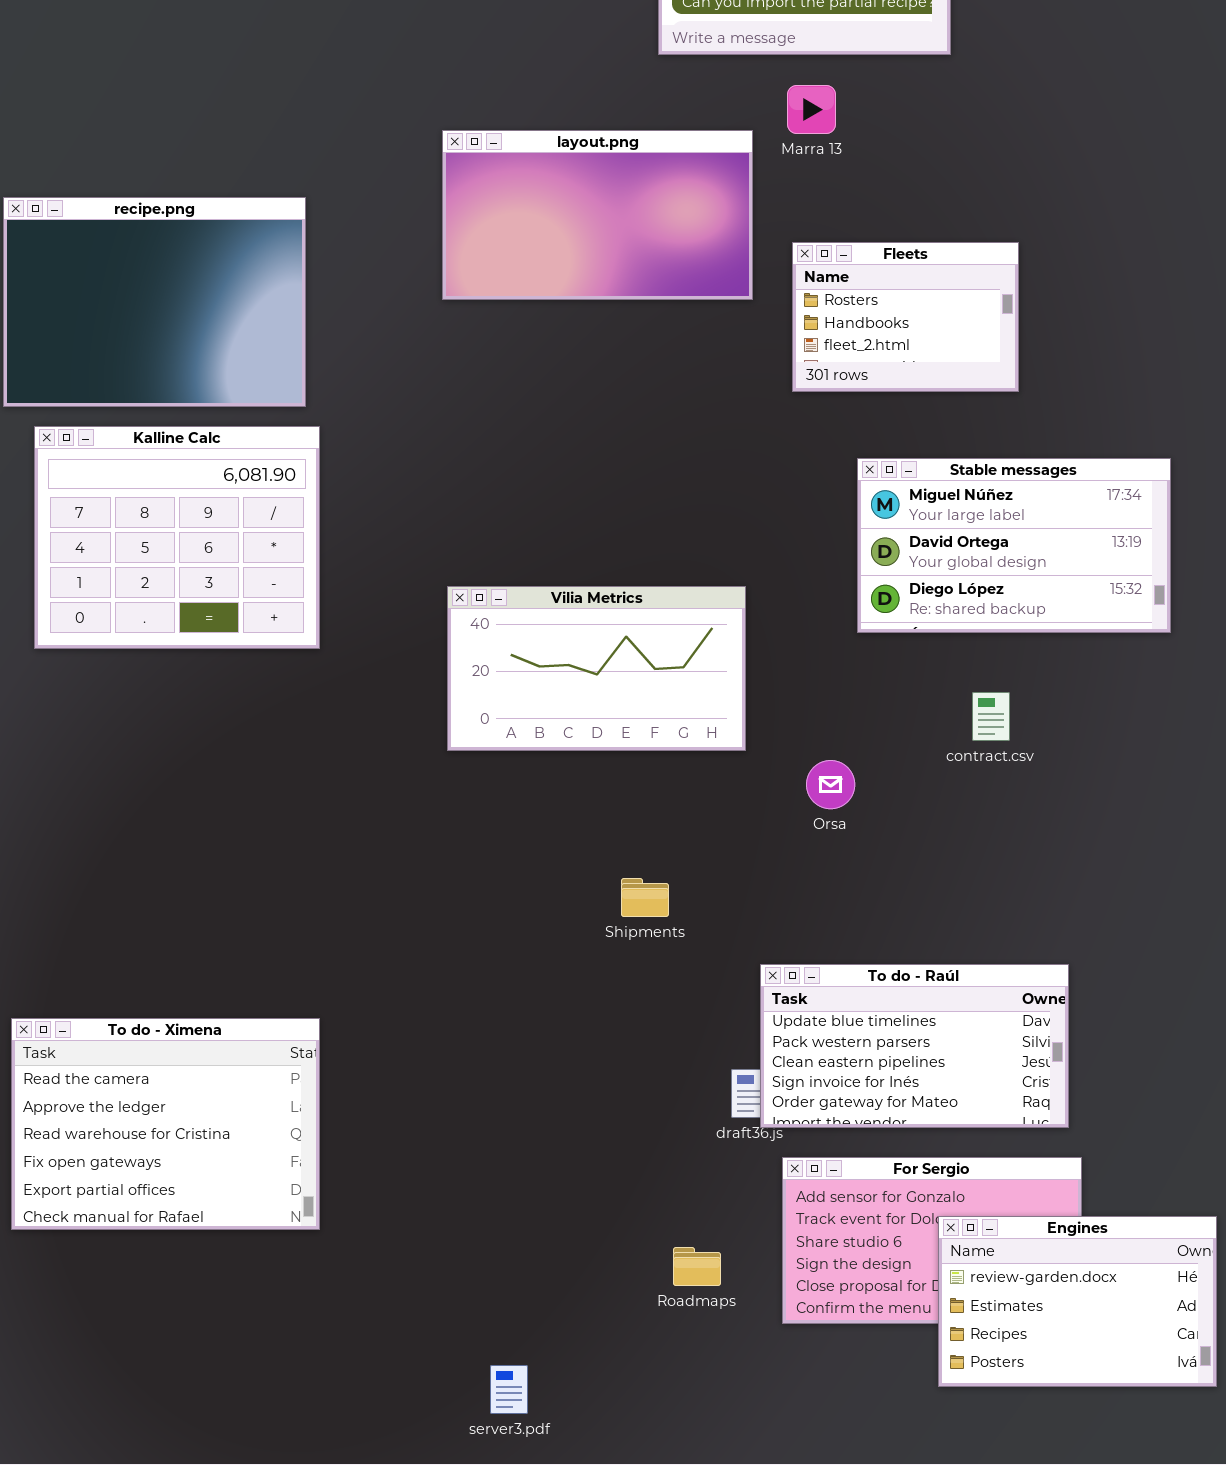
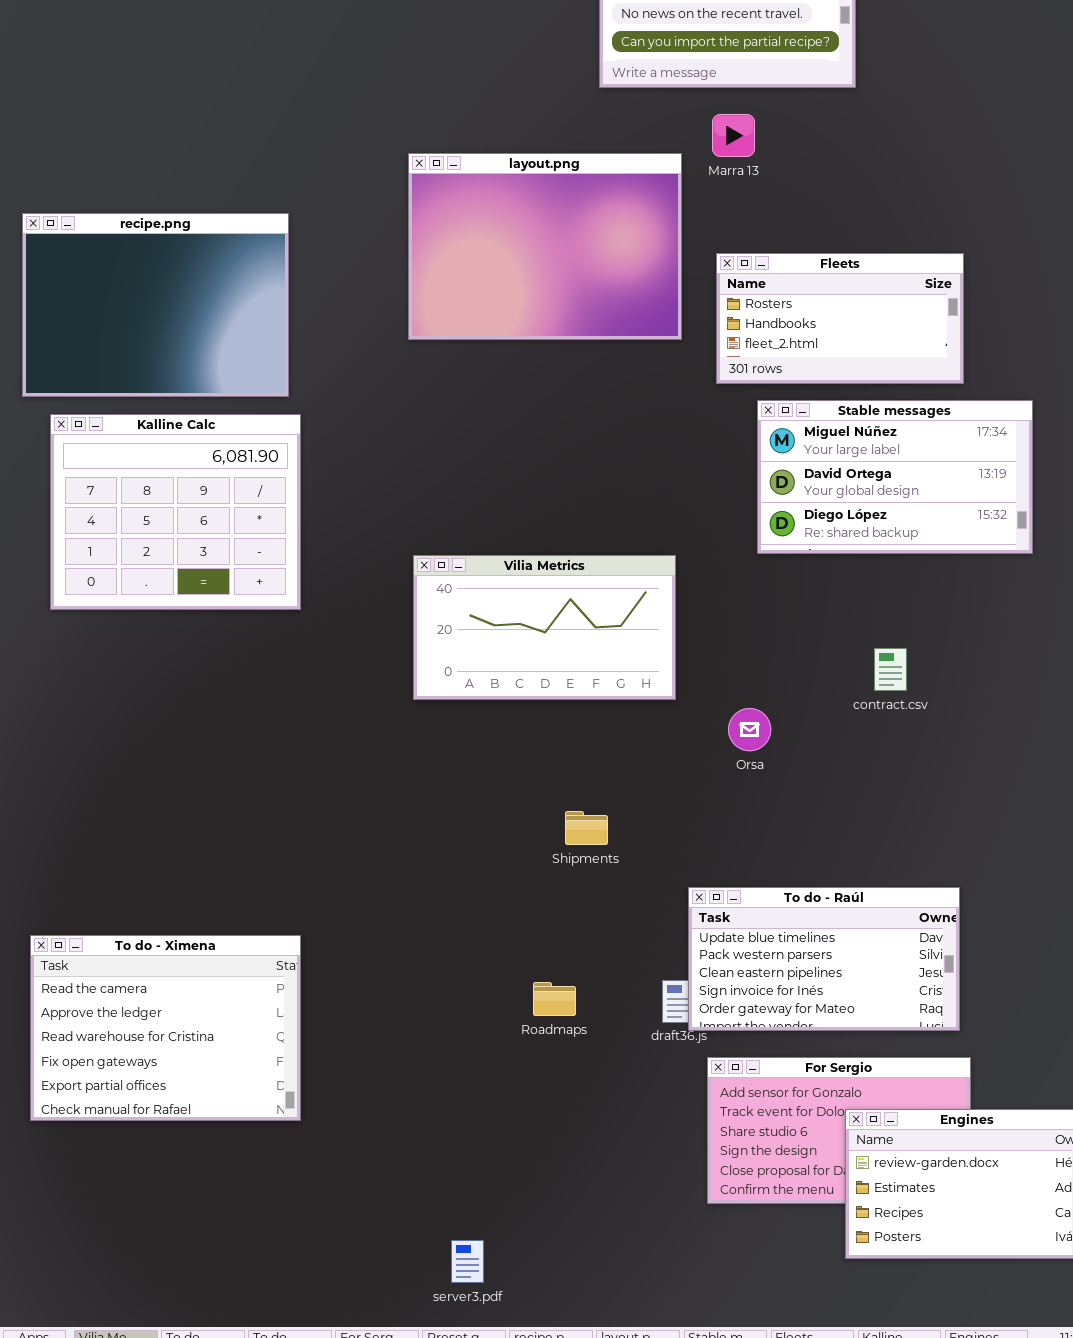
layout.png: [442,130,753,300] -> [408,153,682,340], resized
Fleets: [792,242,1019,392] -> [716,253,964,384], resized
Stable messages: [857,458,1171,633] -> [757,400,1033,554], moved
Roadmaps: [673,1247,721,1286] -> [533,982,576,1016], moved

